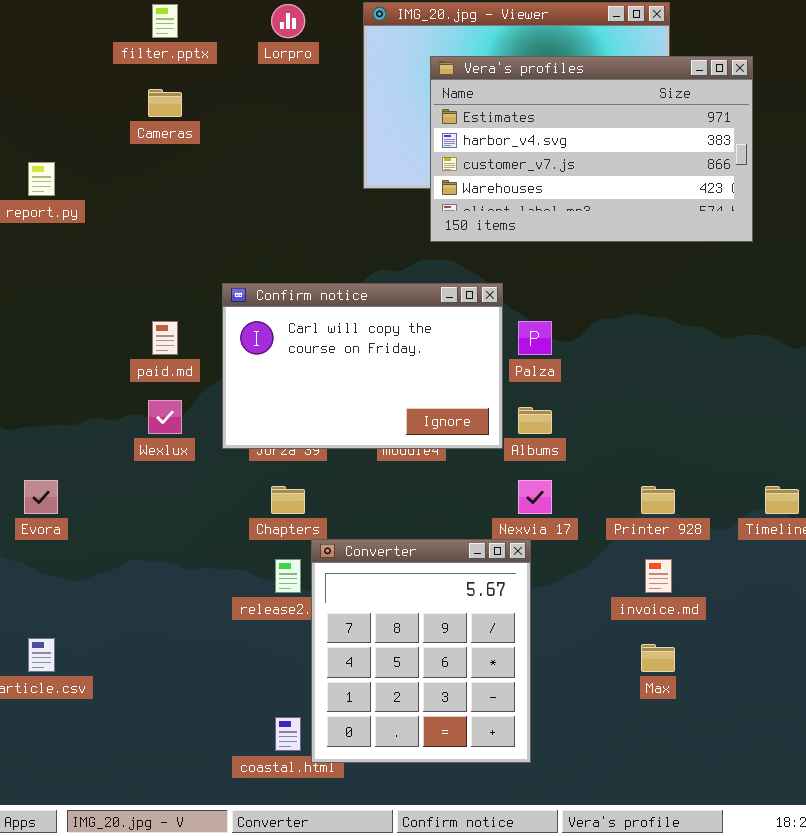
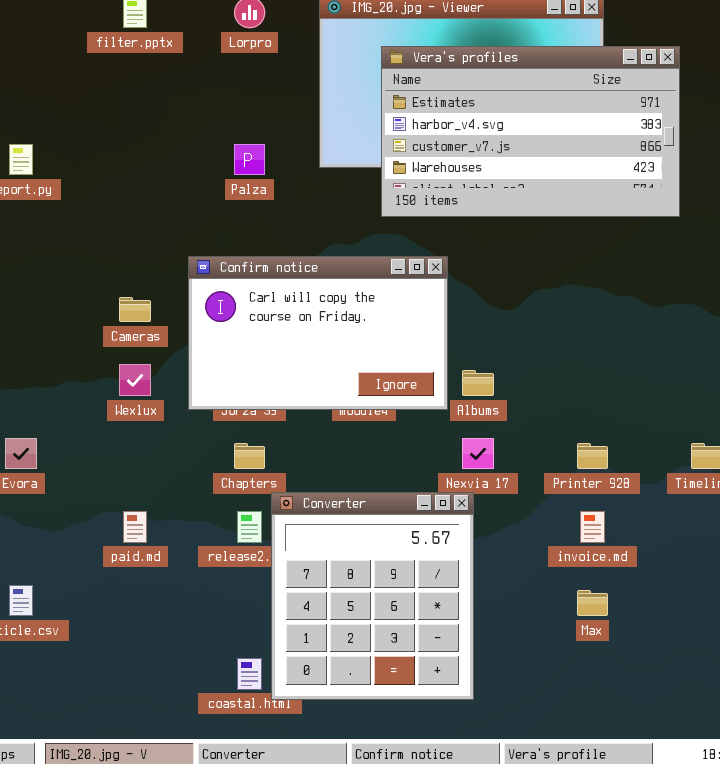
Cameras: [148,89,182,117] -> [119,297,151,322], moved
paid.md: [152,321,178,355] -> [123,511,147,543], moved
Palza: [518,321,552,355] -> [234,144,265,175], moved

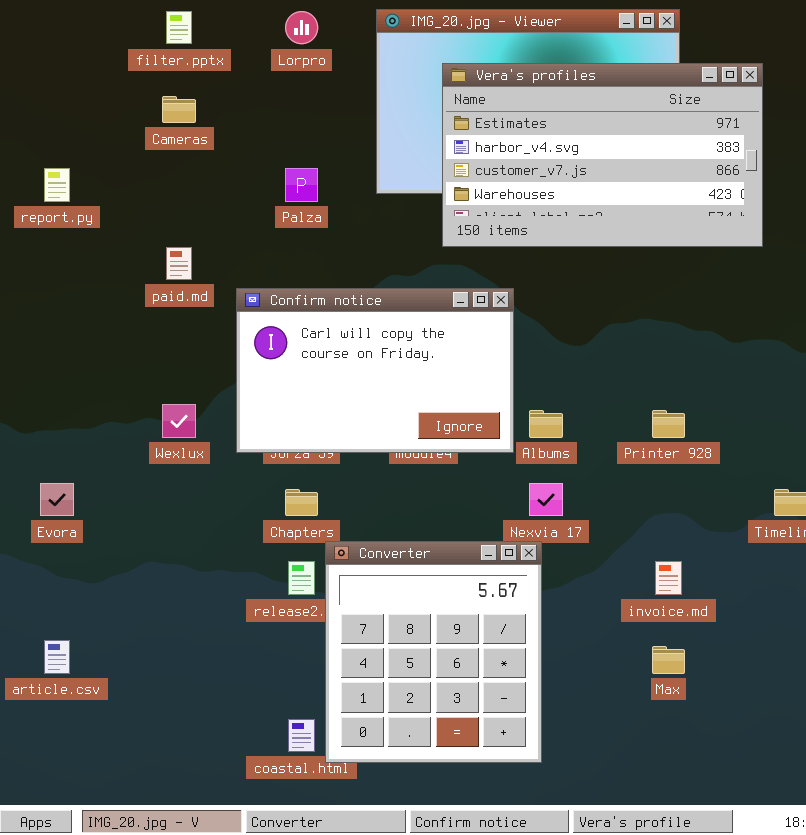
Cameras: [119,297,151,322] -> [162,96,196,123], moved
Printer 928: [577,443,608,469] -> [652,410,685,438], moved
paid.md: [123,511,147,543] -> [166,247,192,280], moved

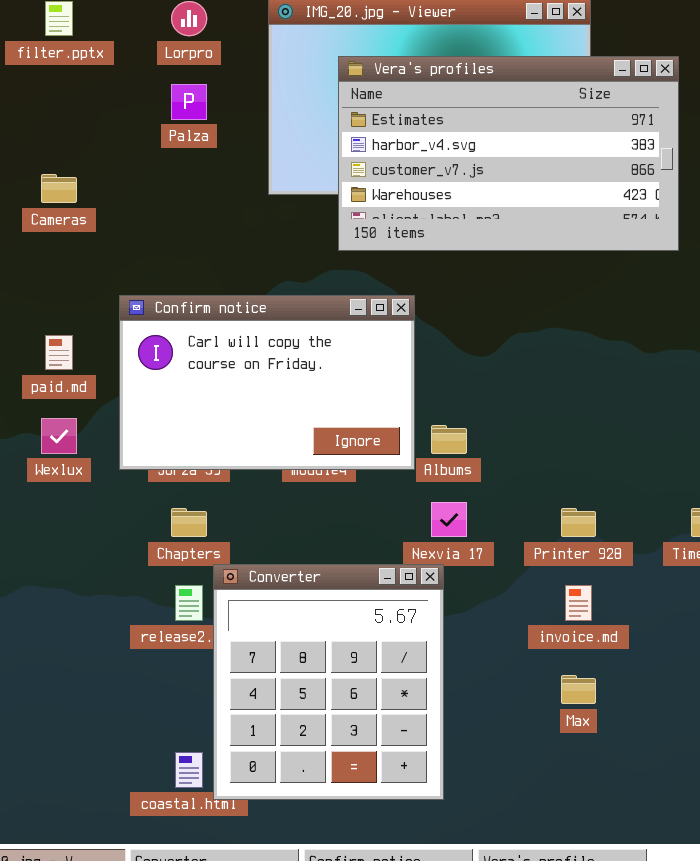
Cameras: [162,96,196,123] -> [41,174,77,203], moved
Palza: [285,168,318,202] -> [171,84,207,120], moved
paid.md: [166,247,192,280] -> [45,335,73,370], moved
Printer 928: [652,410,685,438] -> [561,508,596,537], moved

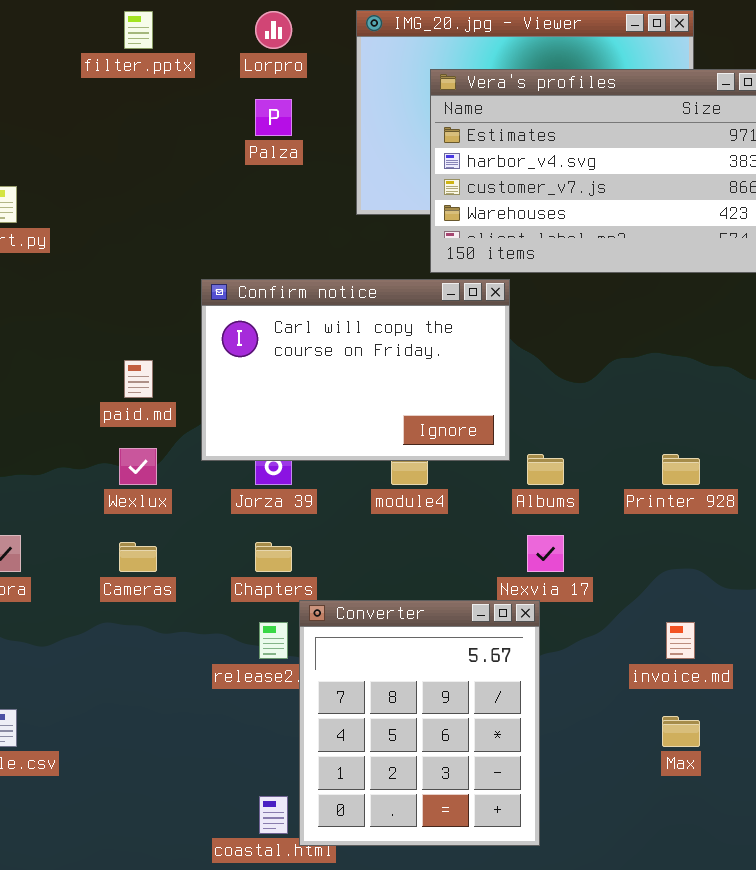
Cameras: [41,174,77,203] -> [119,542,157,572], moved
Confirm notice: [119,295,415,470] -> [201,279,510,461], moved
Printer 928: [561,508,596,537] -> [662,454,700,485], moved

